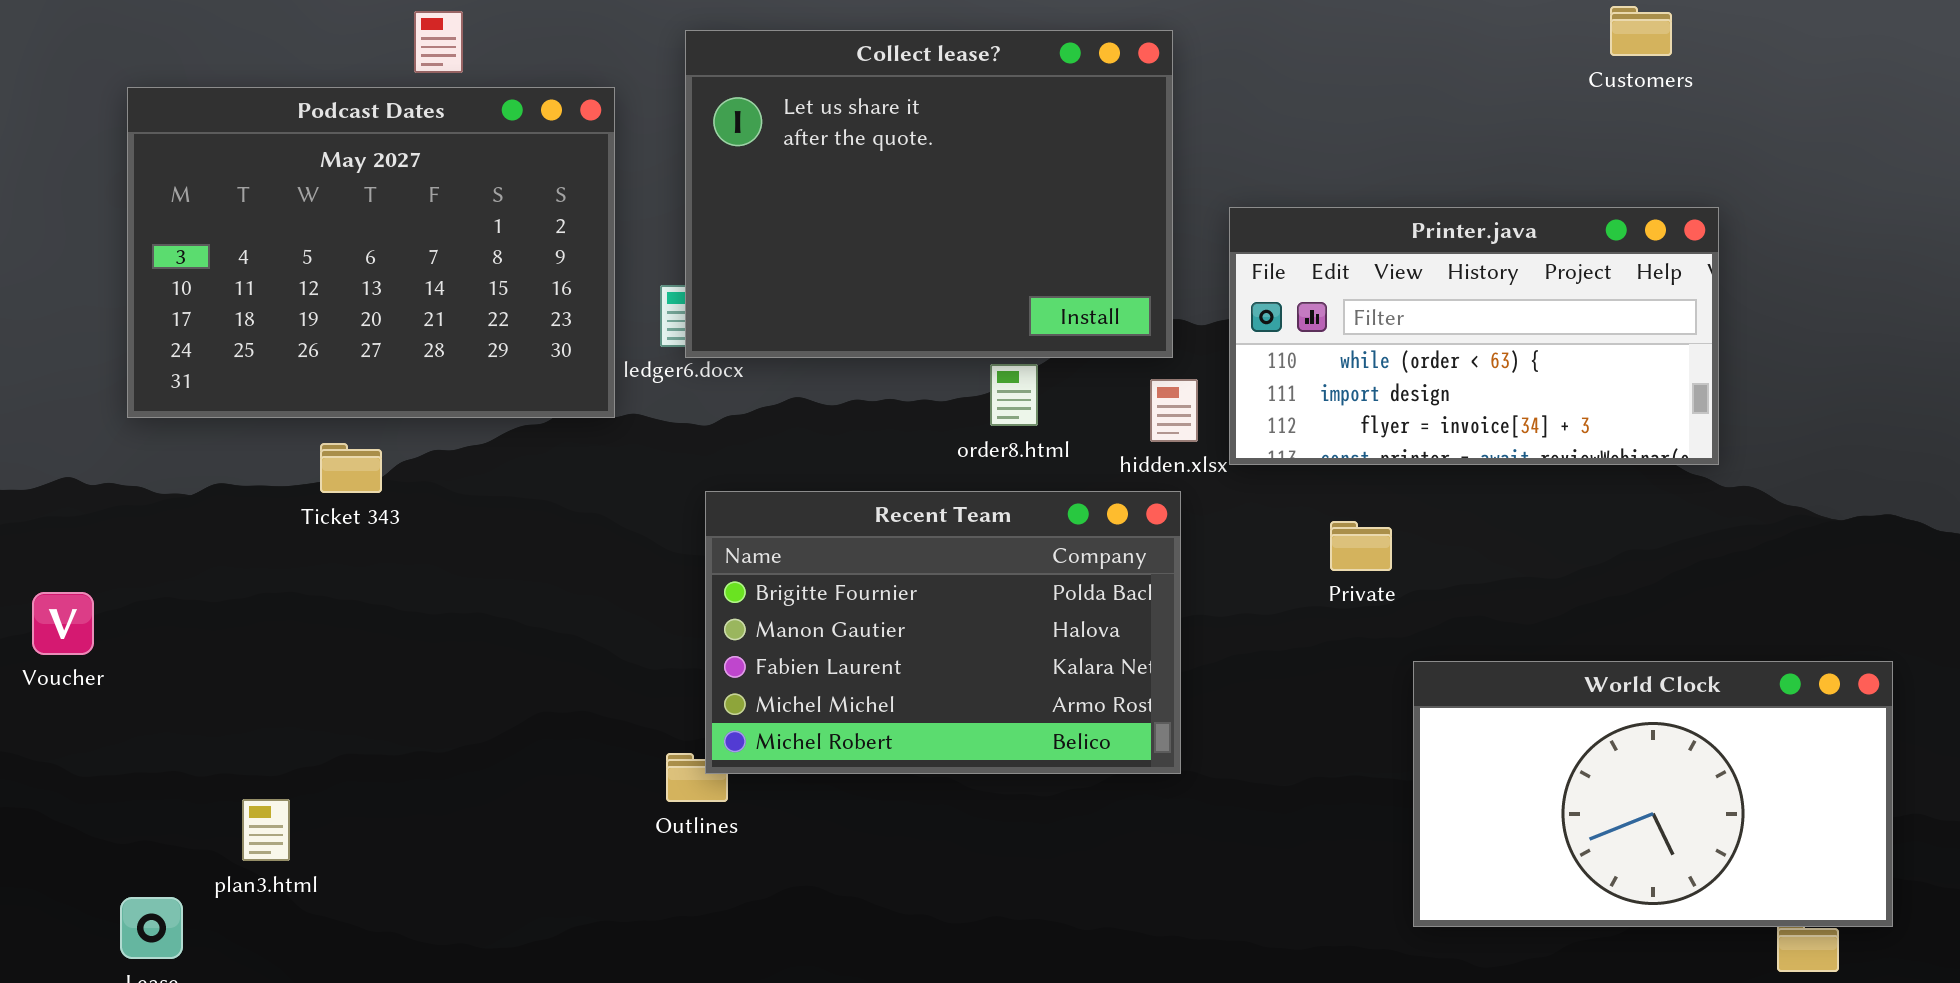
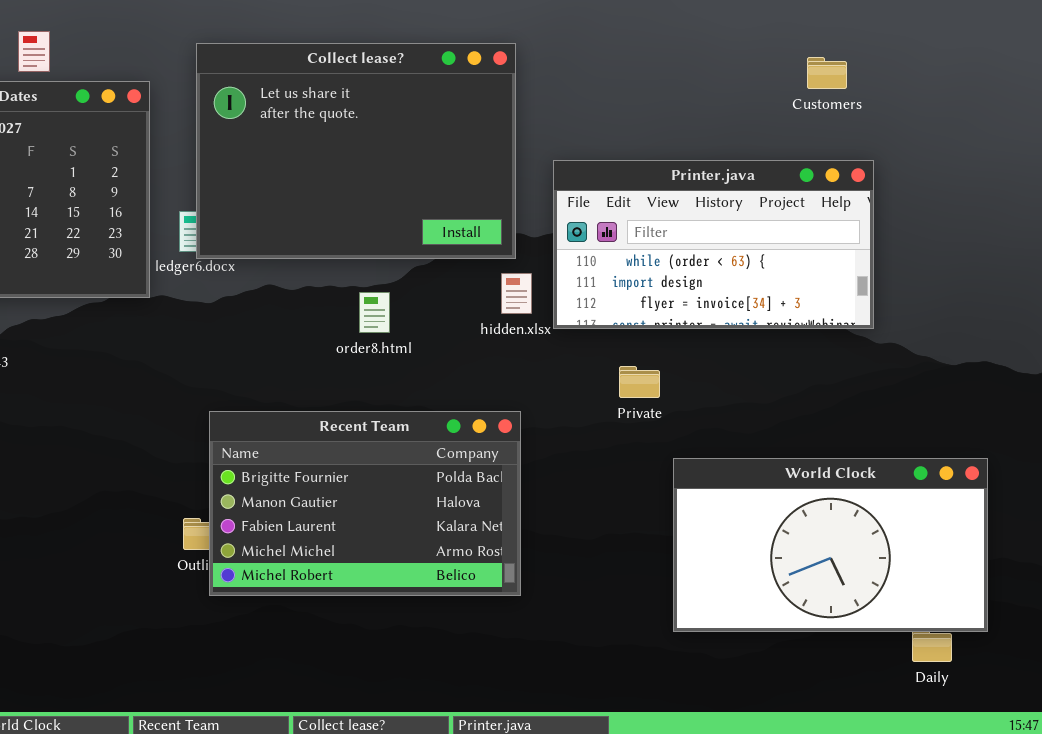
Customers: [1610,6,1672,56] -> [807,57,847,89], moved
order8.html: [990,364,1038,426] -> [359,292,390,333], moved
Recent Team: [705,491,1181,774] -> [209,411,521,596], moved

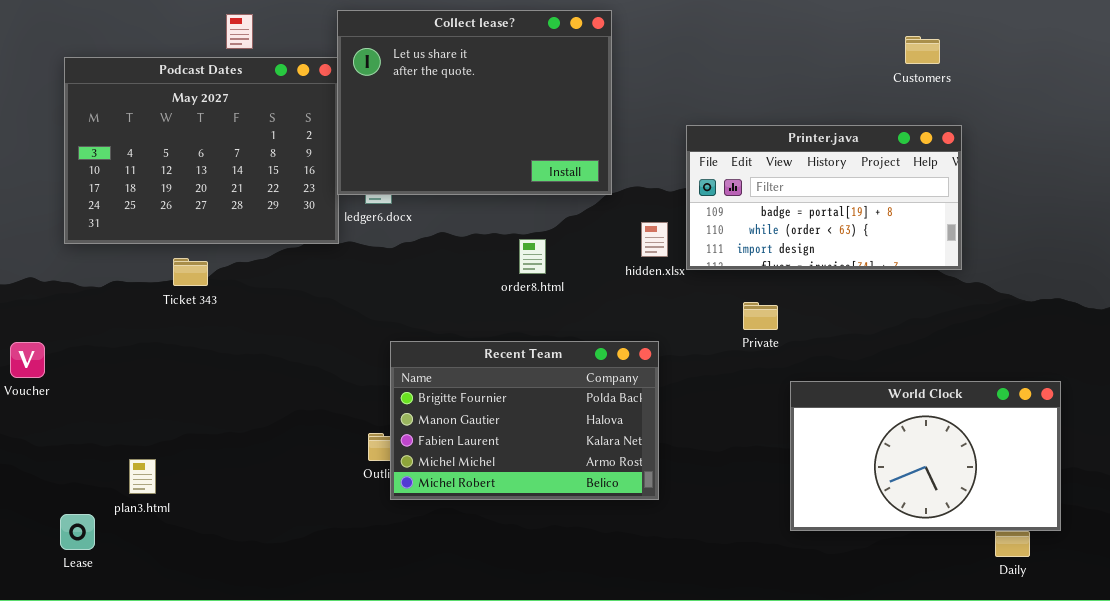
Collect lease?: [196,43,516,259] -> [337,10,612,195], moved
Printer.java: [553,160,874,329] -> [686,125,962,270], scrolled up 1 row

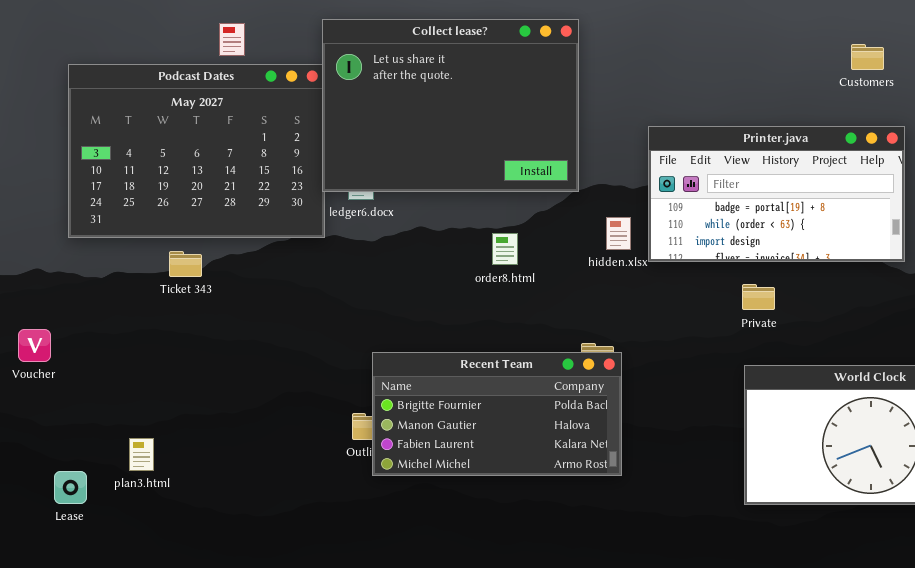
Private: [743,302,778,330] -> [742,284,775,310], moved
Recent Team: [390,341,659,500] -> [372,352,622,476], resized
Lease: [60,514,95,550] -> [54,471,87,504], moved

